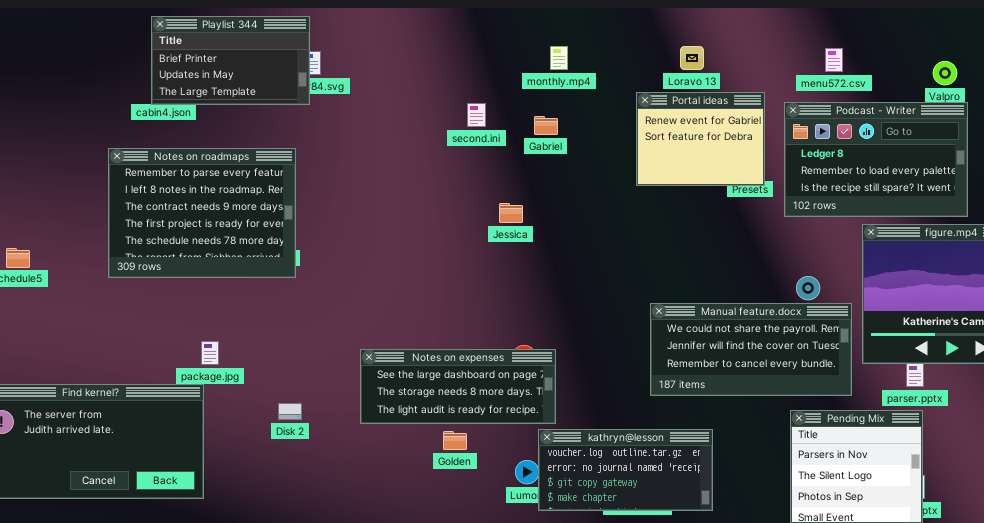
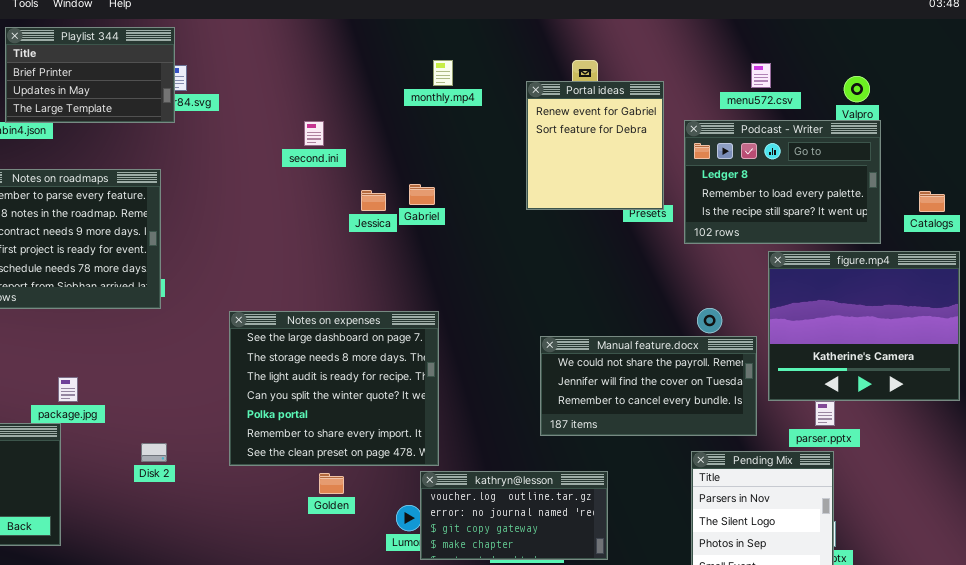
menu572.csv: [825,48,843,72] -> [751,63,771,88], moved
Portal ideas: [636,92,765,186] -> [526,81,664,210], resized
second.ini: [467,103,486,127] -> [304,121,324,146], moved
Gabriel: [534,116,558,135] -> [409,184,435,205], moved
Jessica: [499,203,523,223] -> [361,190,386,211], moved
Notes on expenses: [360,349,556,424] -> [229,311,439,466], resized

